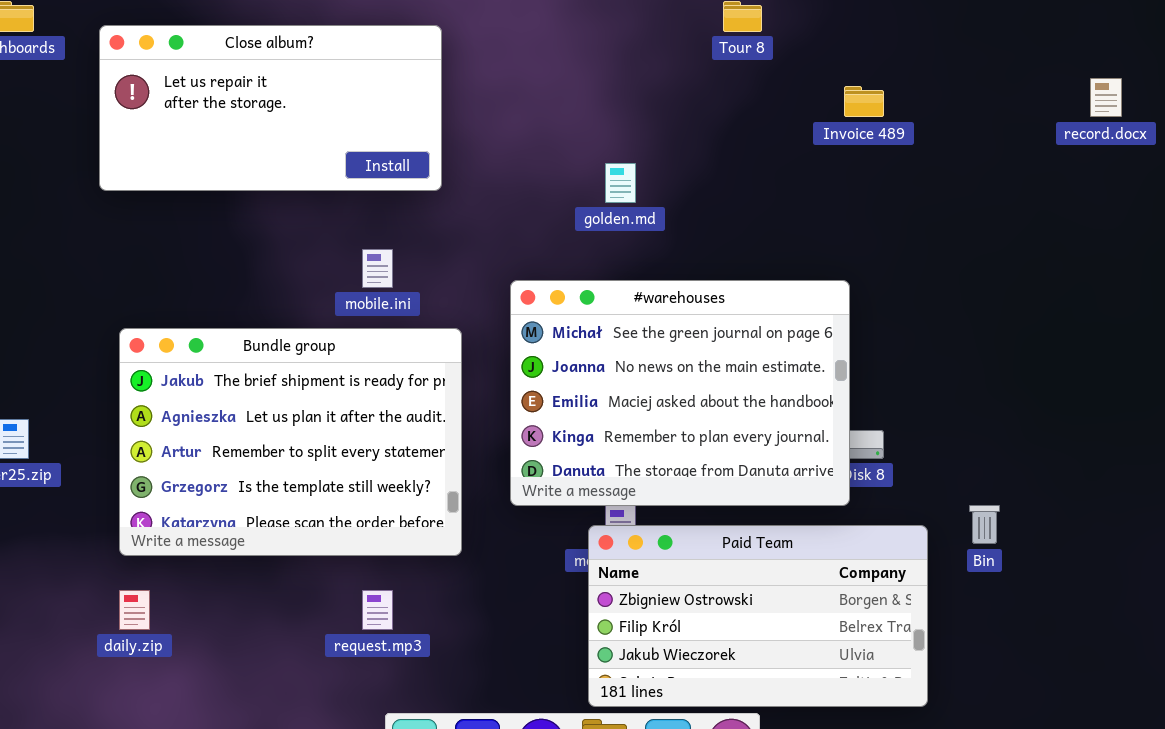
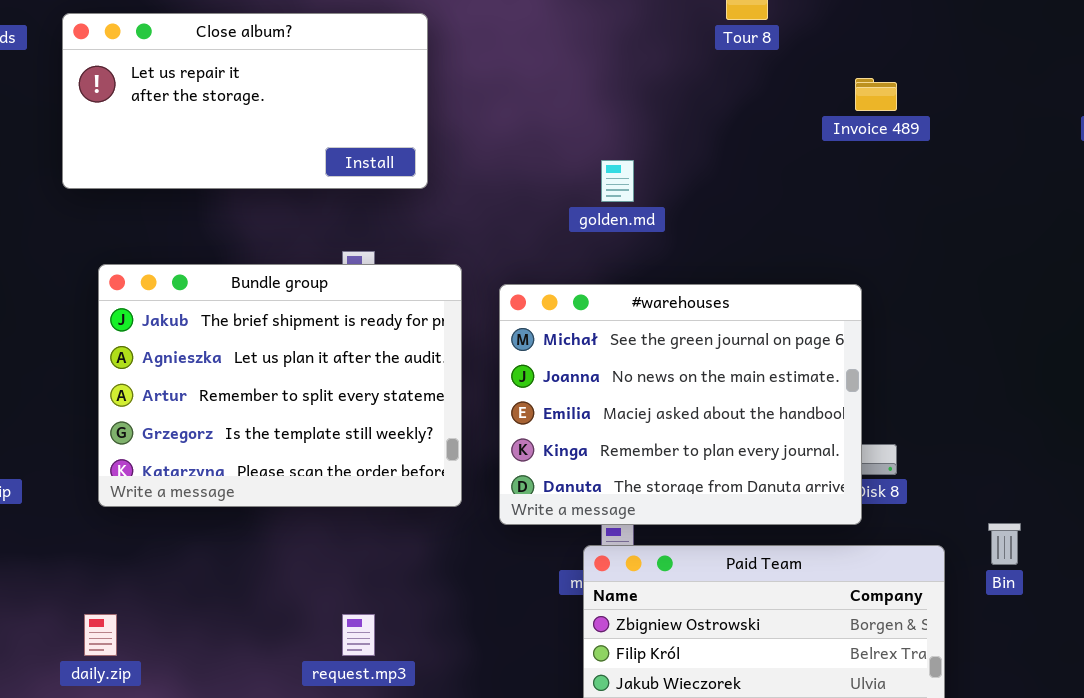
Bundle group: [119,328,462,556] -> [98,264,462,507], moved

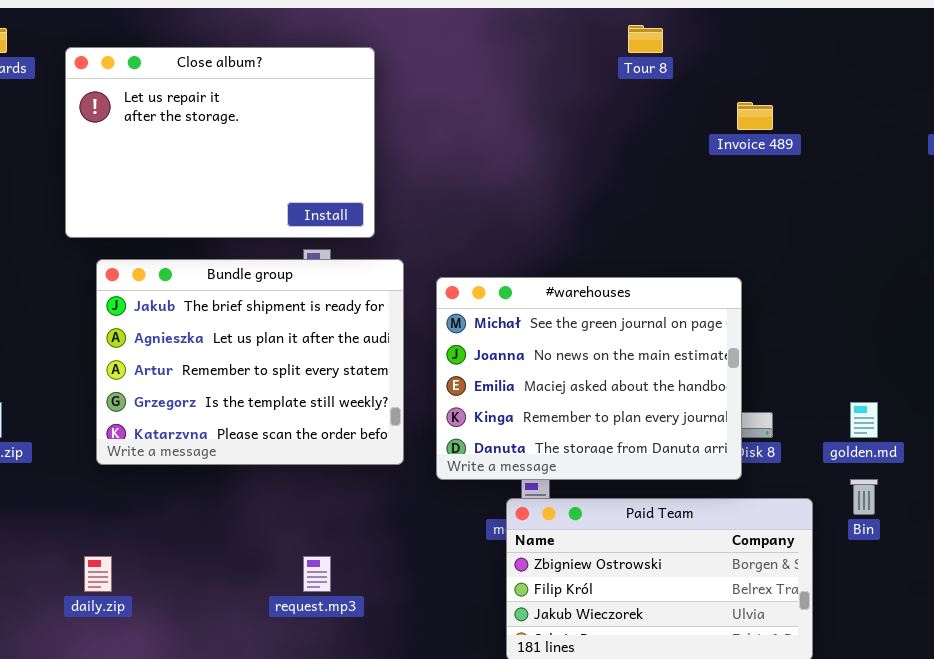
Close album?: [62,13,428,189] -> [65,47,375,238], resized
golden.md: [601,160,634,202] -> [850,402,878,438], moved

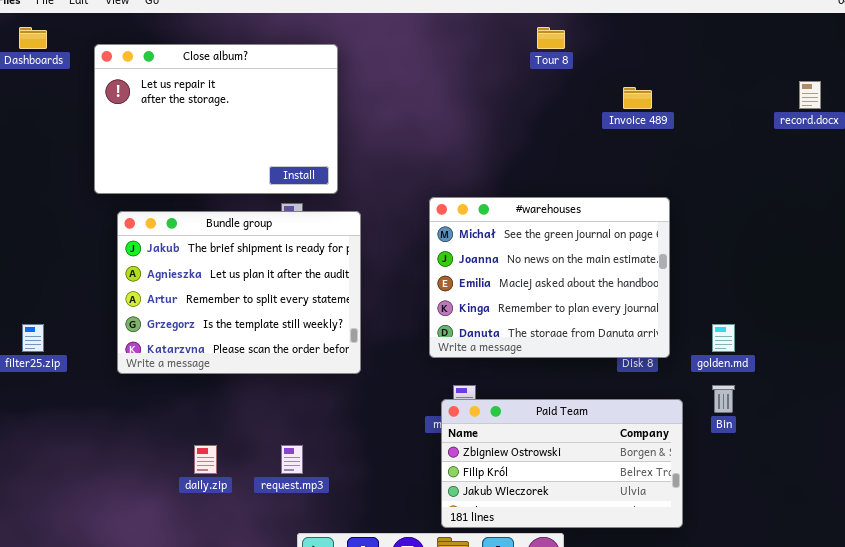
#warehouses: [436,277,742,480] -> [429,197,670,358], moved
daily.zip: [84,556,112,592] -> [194,445,217,474], moved

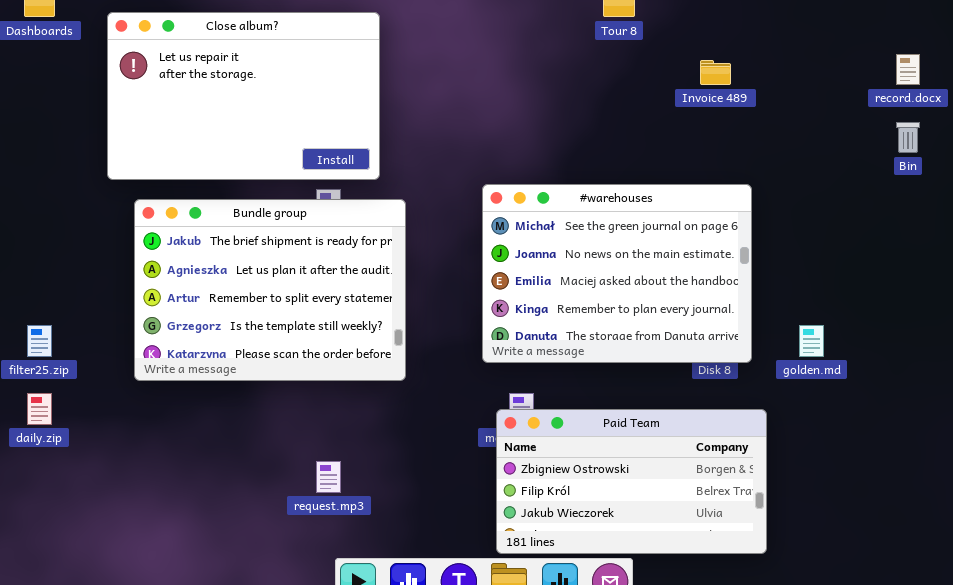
Bin: [712,385,735,413] -> [896,122,920,153], moved
daily.zip: [194,445,217,474] -> [27,393,52,425], moved

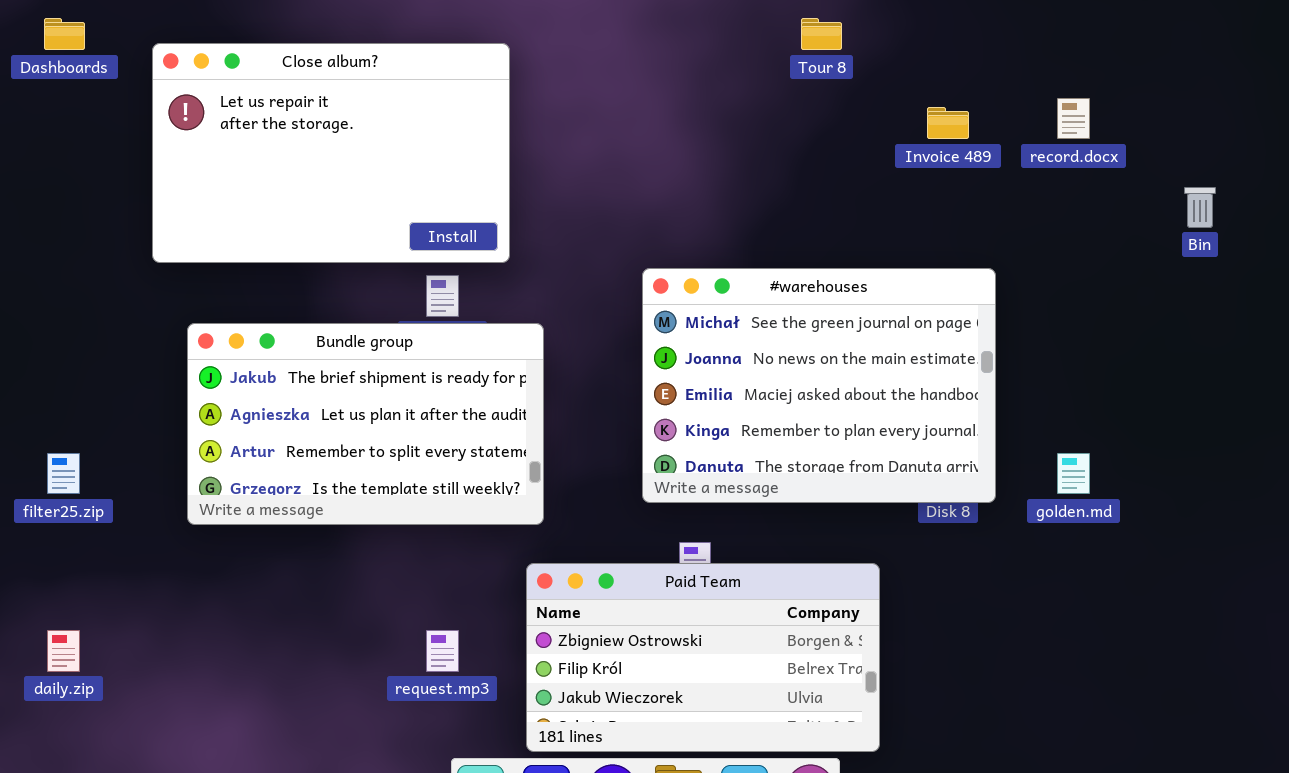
record.docx: [896,54,920,85] -> [1057,98,1090,139], moved
Bundle group: [134,199,406,381] -> [187,323,544,525], resized
daily.zip: [27,393,52,425] -> [47,630,80,672], moved
Paid Team: [496,409,767,554] -> [526,563,880,752], moved

